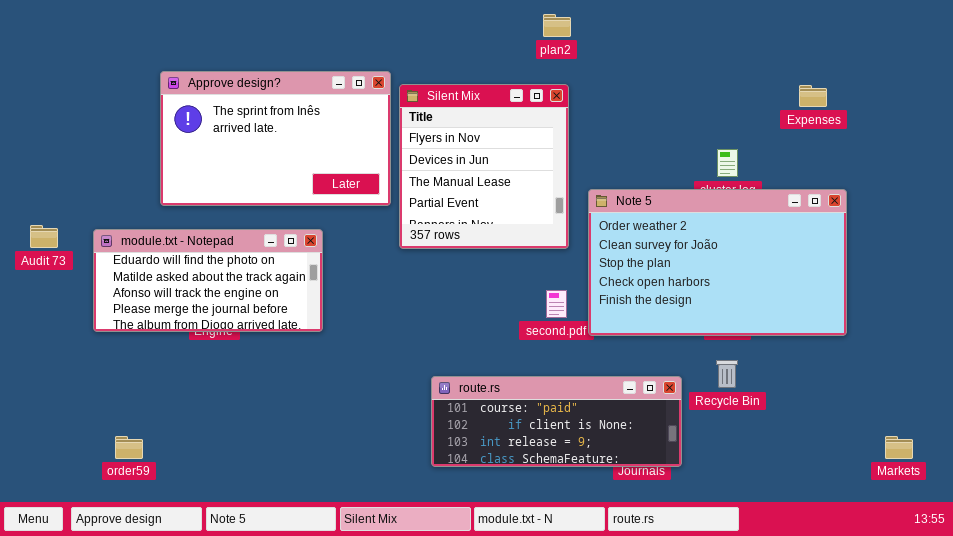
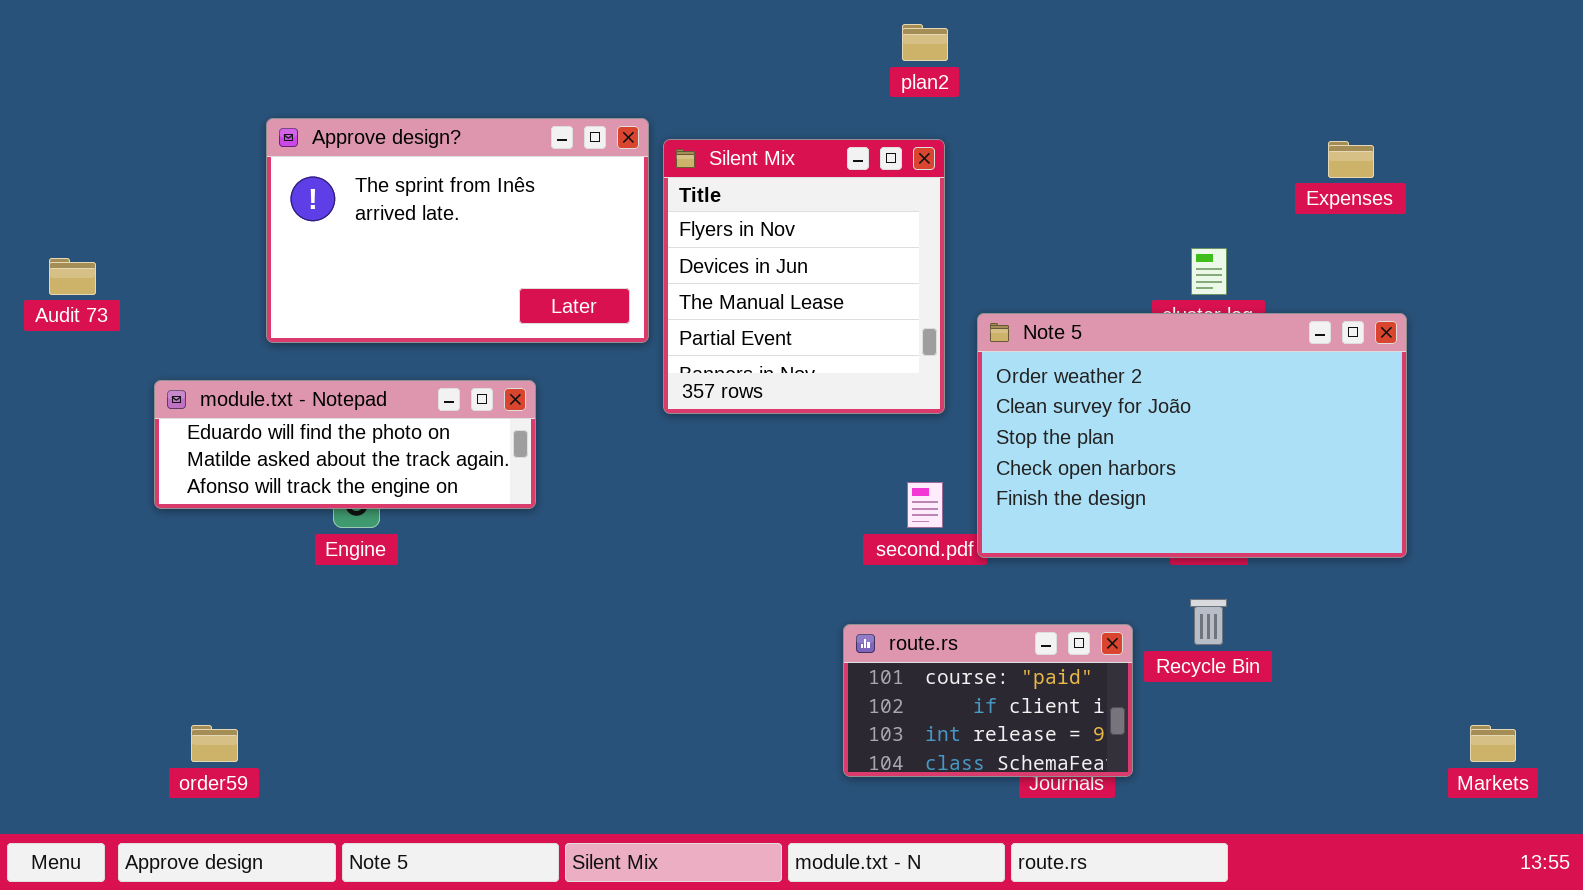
Audit 73: [30,225,58,248] -> [49,258,96,295], moved
module.txt - Notepad: [93,229,323,332] -> [154,380,536,509], resized
route.rs: [431,376,682,467] -> [843,624,1133,777], resized

